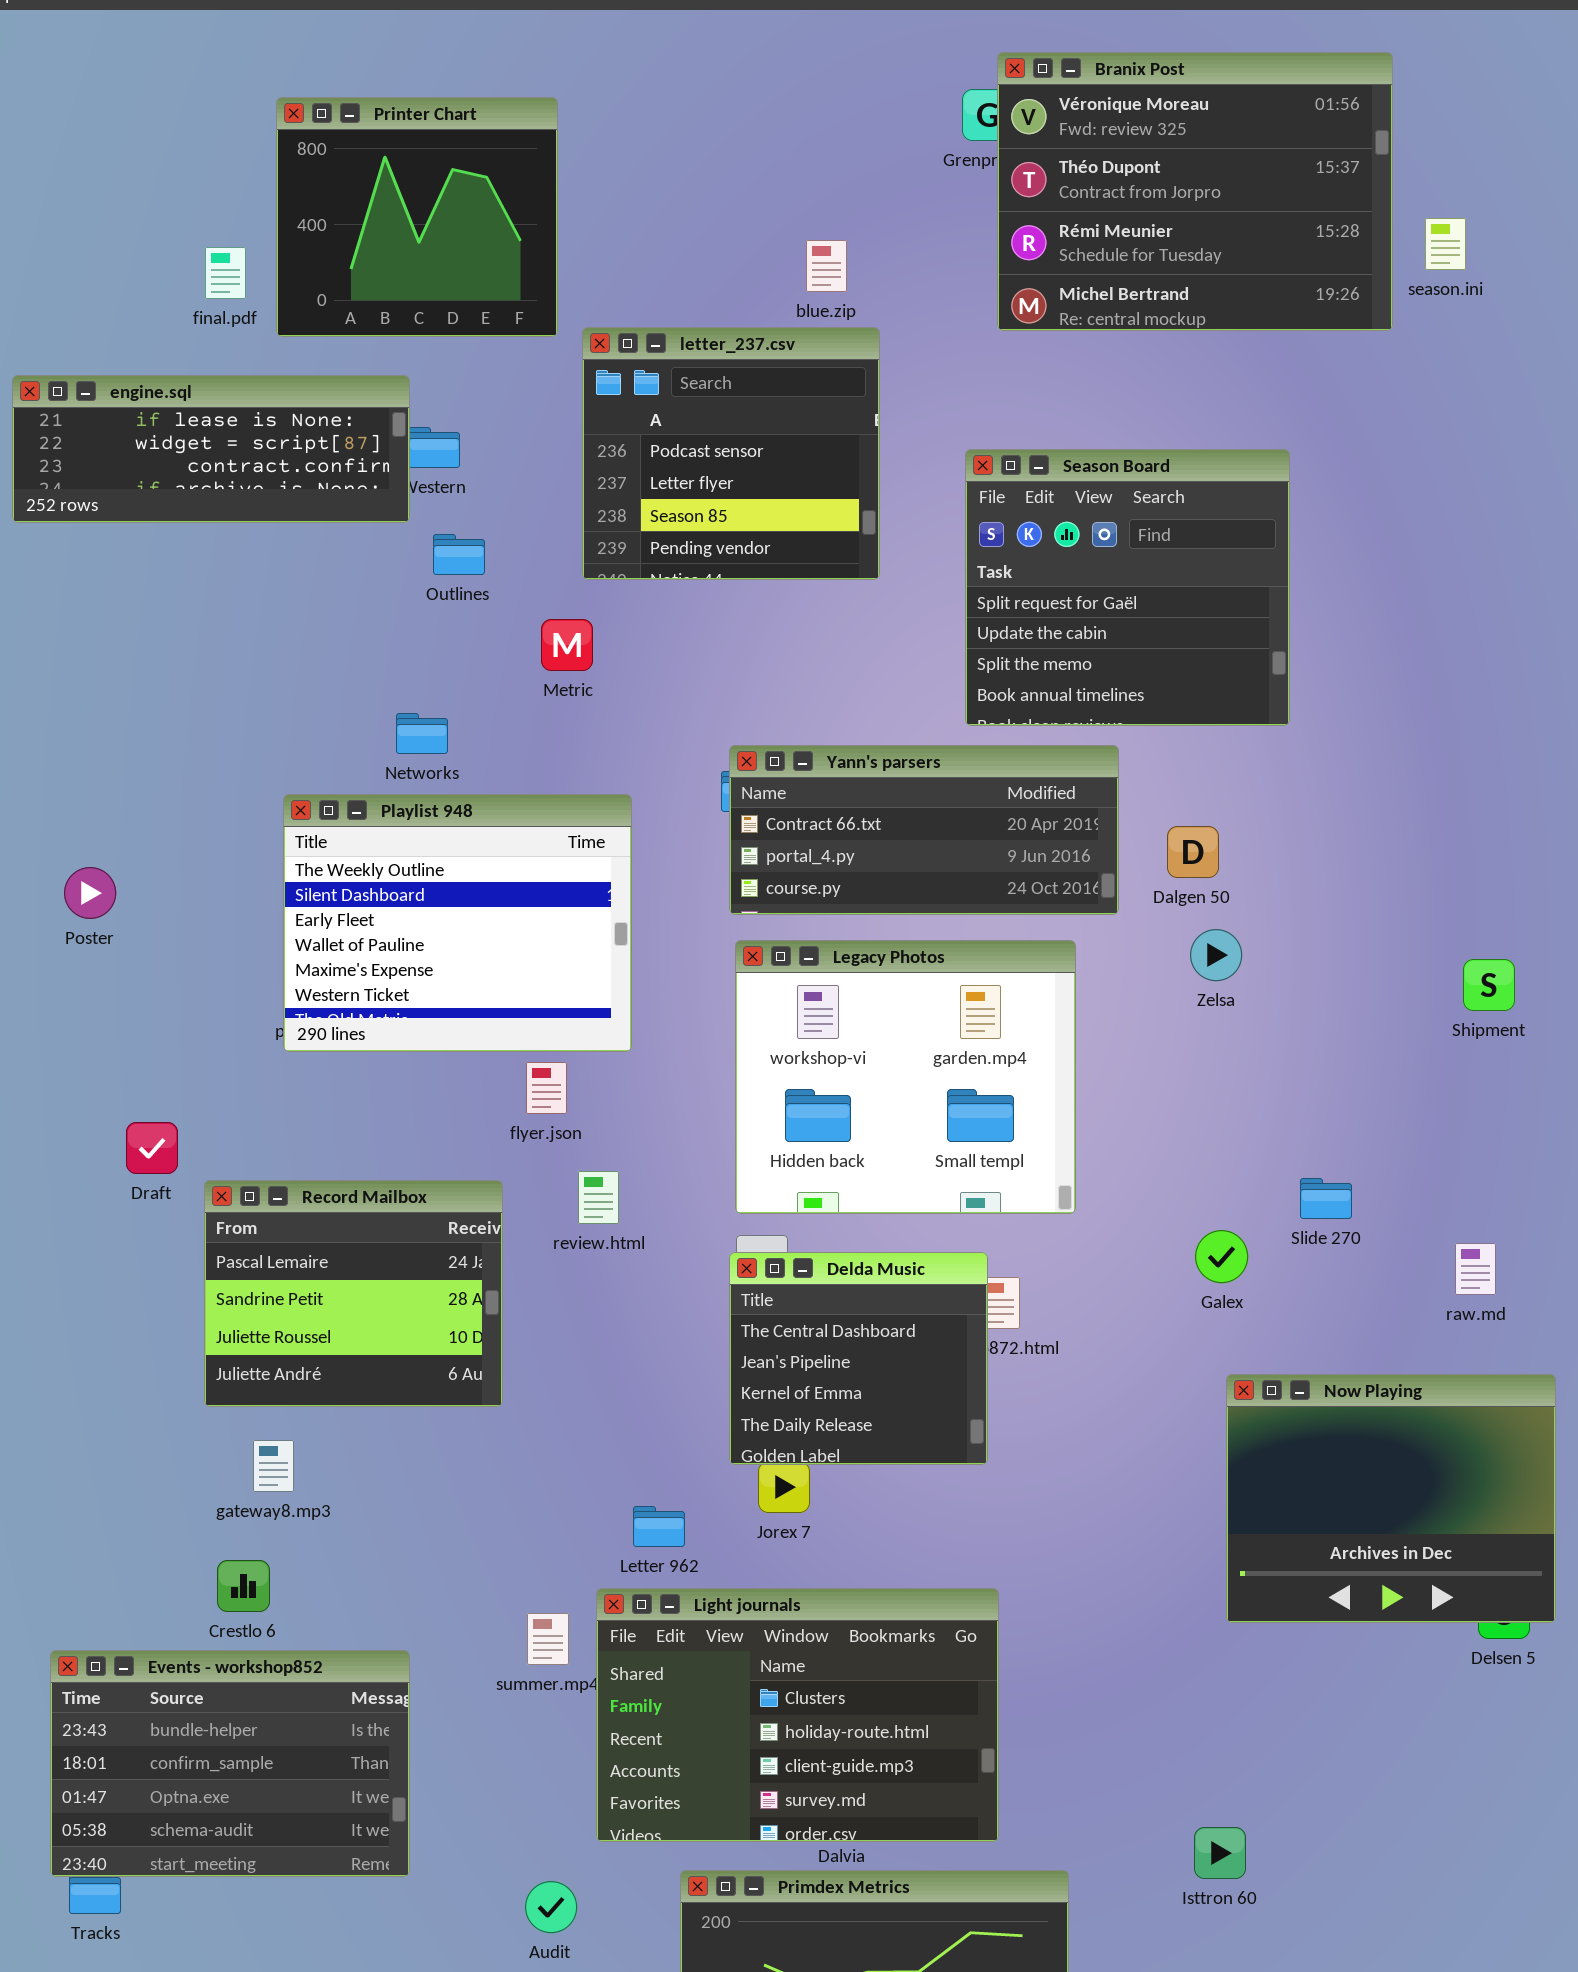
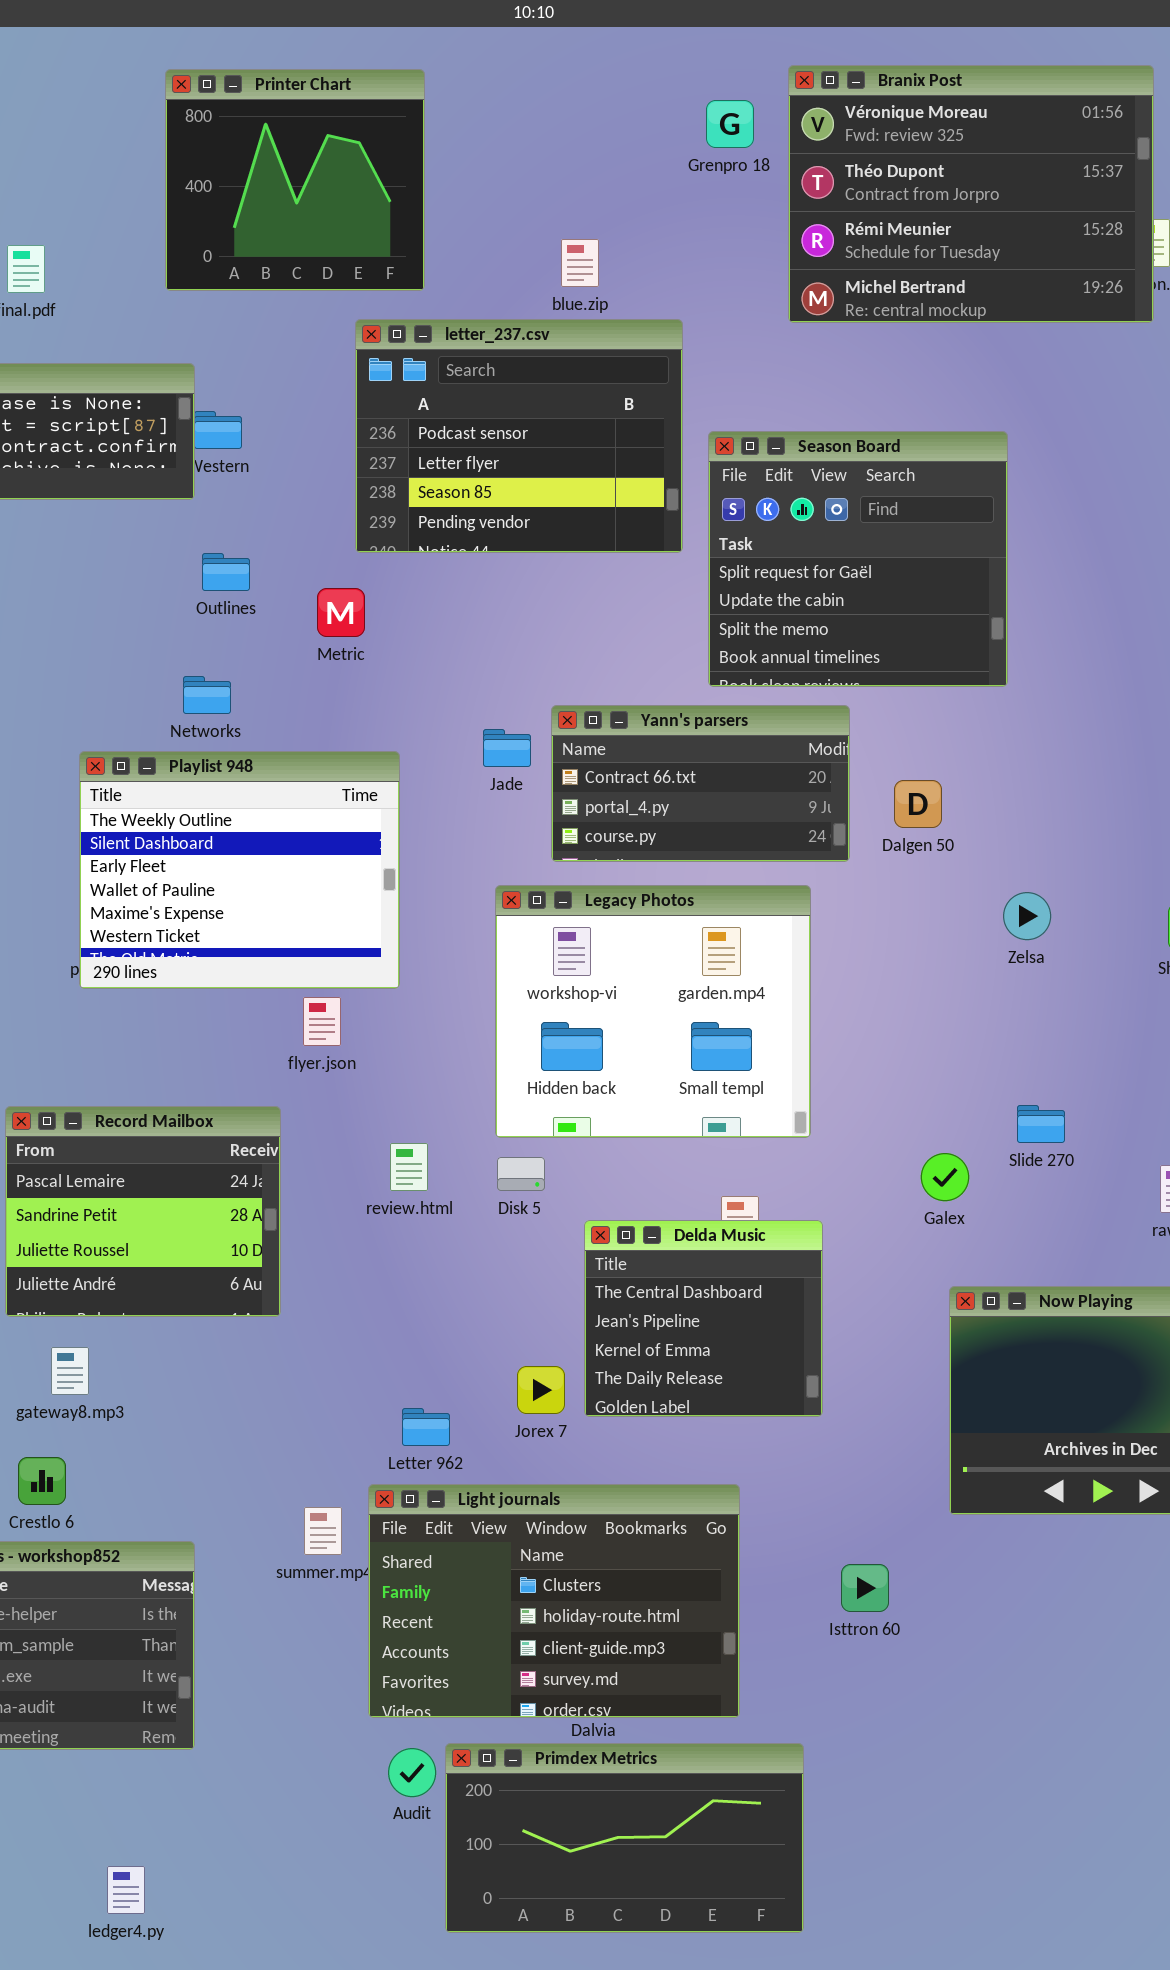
Branix Post: [997,52,1393,331] -> [788,65,1154,323], moved
Printer Chart: [276,97,558,337] -> [165,69,425,291], moved
letter_237.csv: [582,327,880,580] -> [355,319,683,553], resized
Outlines: [433,534,485,575] -> [202,553,250,591], moved
Yann's parsers: [729,745,1119,915] -> [551,705,850,862], resized
Zelsa: [1190,929,1242,981] -> [1003,892,1051,940], moved
review.html: [578,1171,619,1224] -> [390,1143,428,1191], moved
Delda Music: [729,1252,988,1465] -> [584,1220,823,1417], moved
Isttron 60: [1194,1827,1246,1879] -> [841,1564,889,1612], moved
Audit: [525,1881,577,1933] -> [388,1748,436,1797], moved

